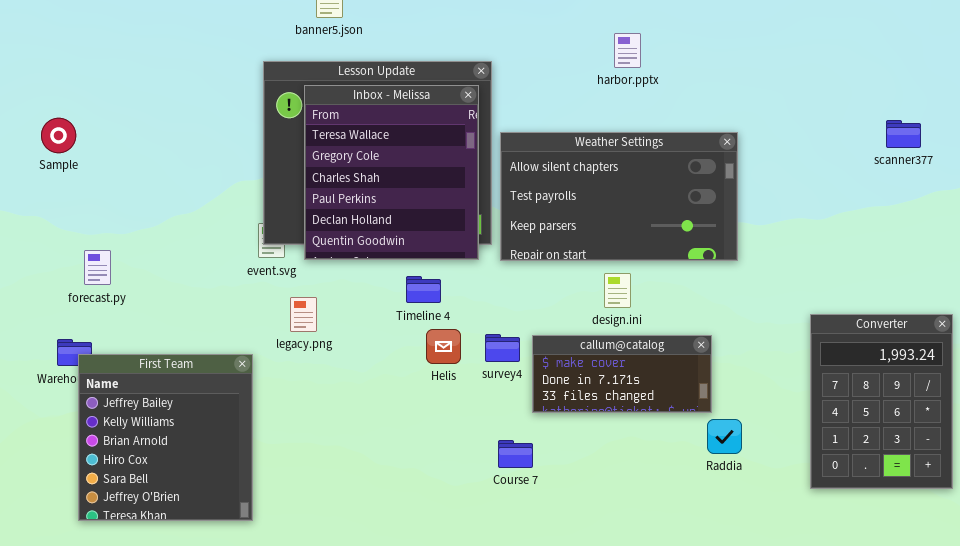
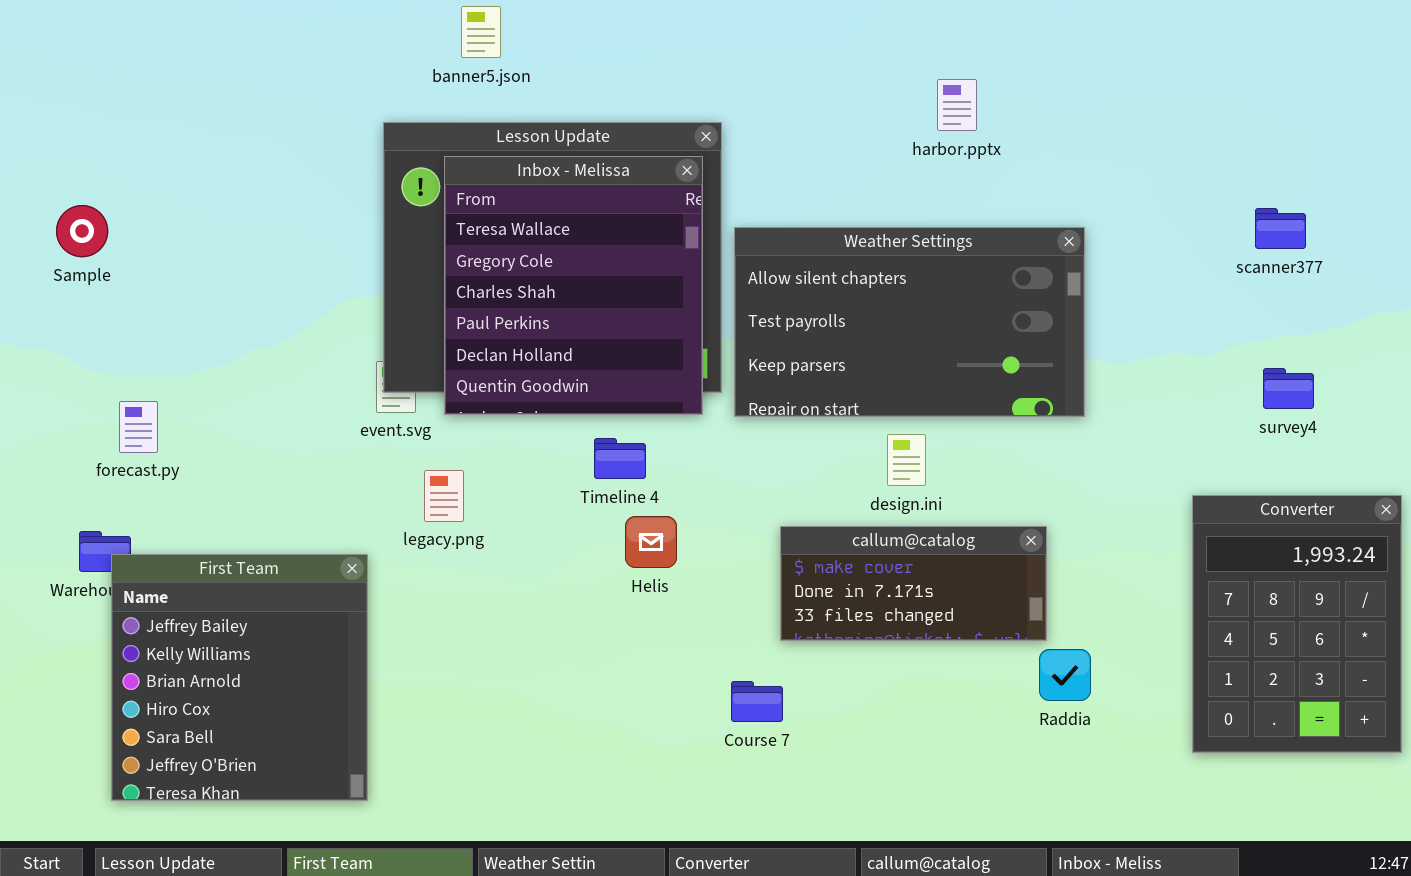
harbor.pptx: [614,33,641,68] -> [937,79,977,131], moved
scanner377: [886,120,921,148] -> [1255,208,1306,249], moved
survey4: [485,334,520,362] -> [1263,368,1314,409], moved

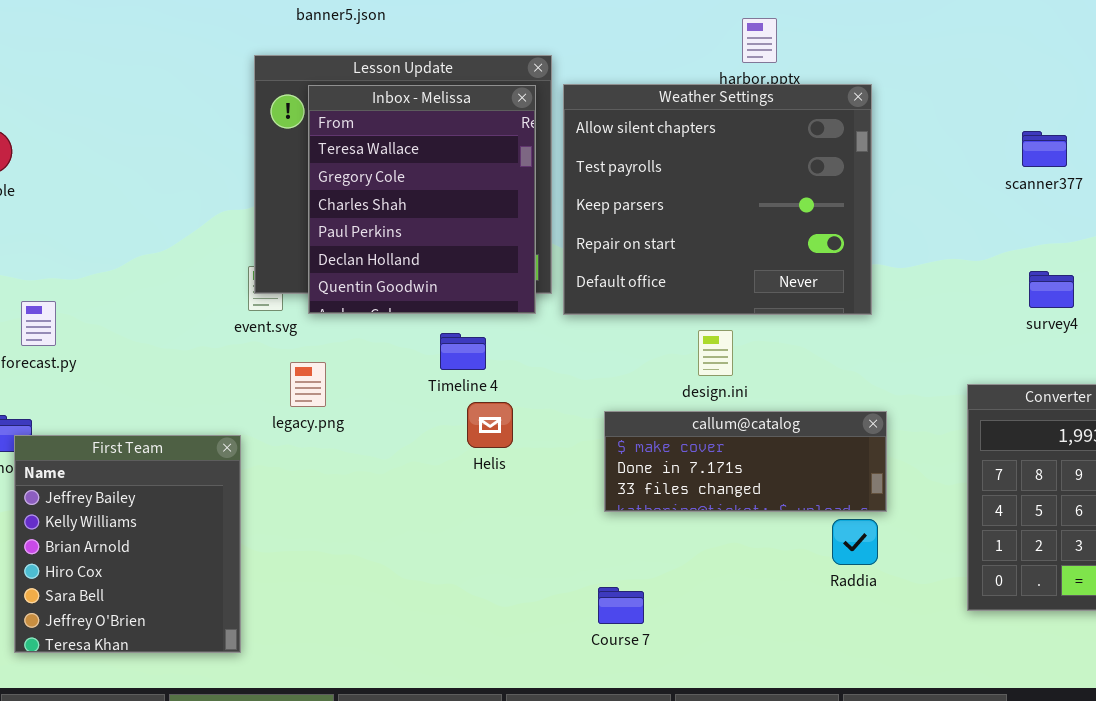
Weather Settings: [734,227,1085,417] -> [563,84,872,315], resized
callum@catalog: [780,526,1047,641] -> [604,411,887,512], resized
Course 7: [731,681,783,722] -> [598,587,644,624], moved

